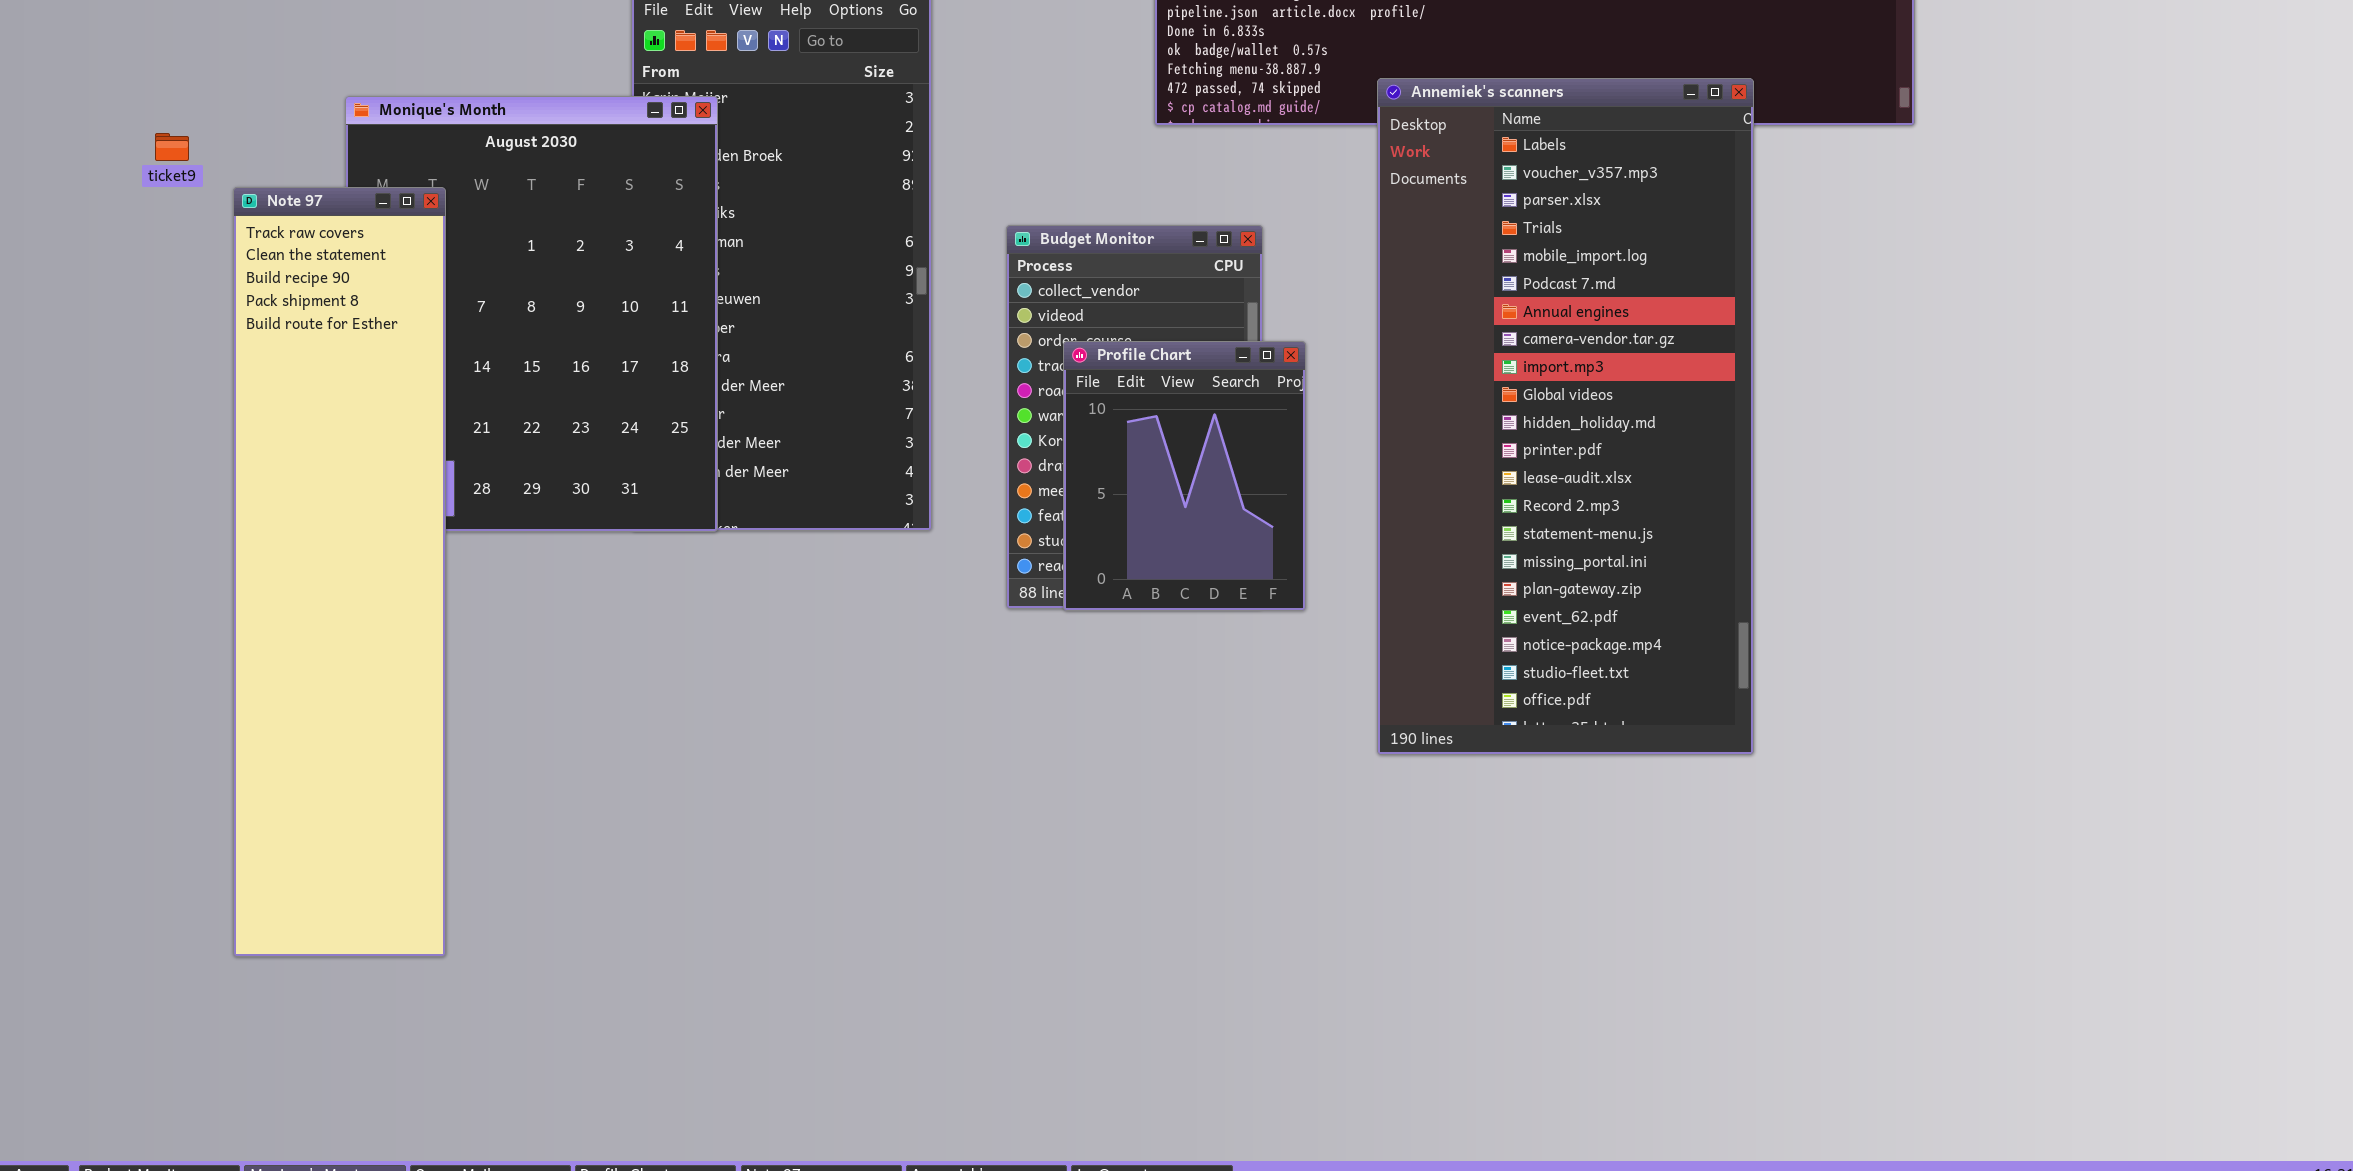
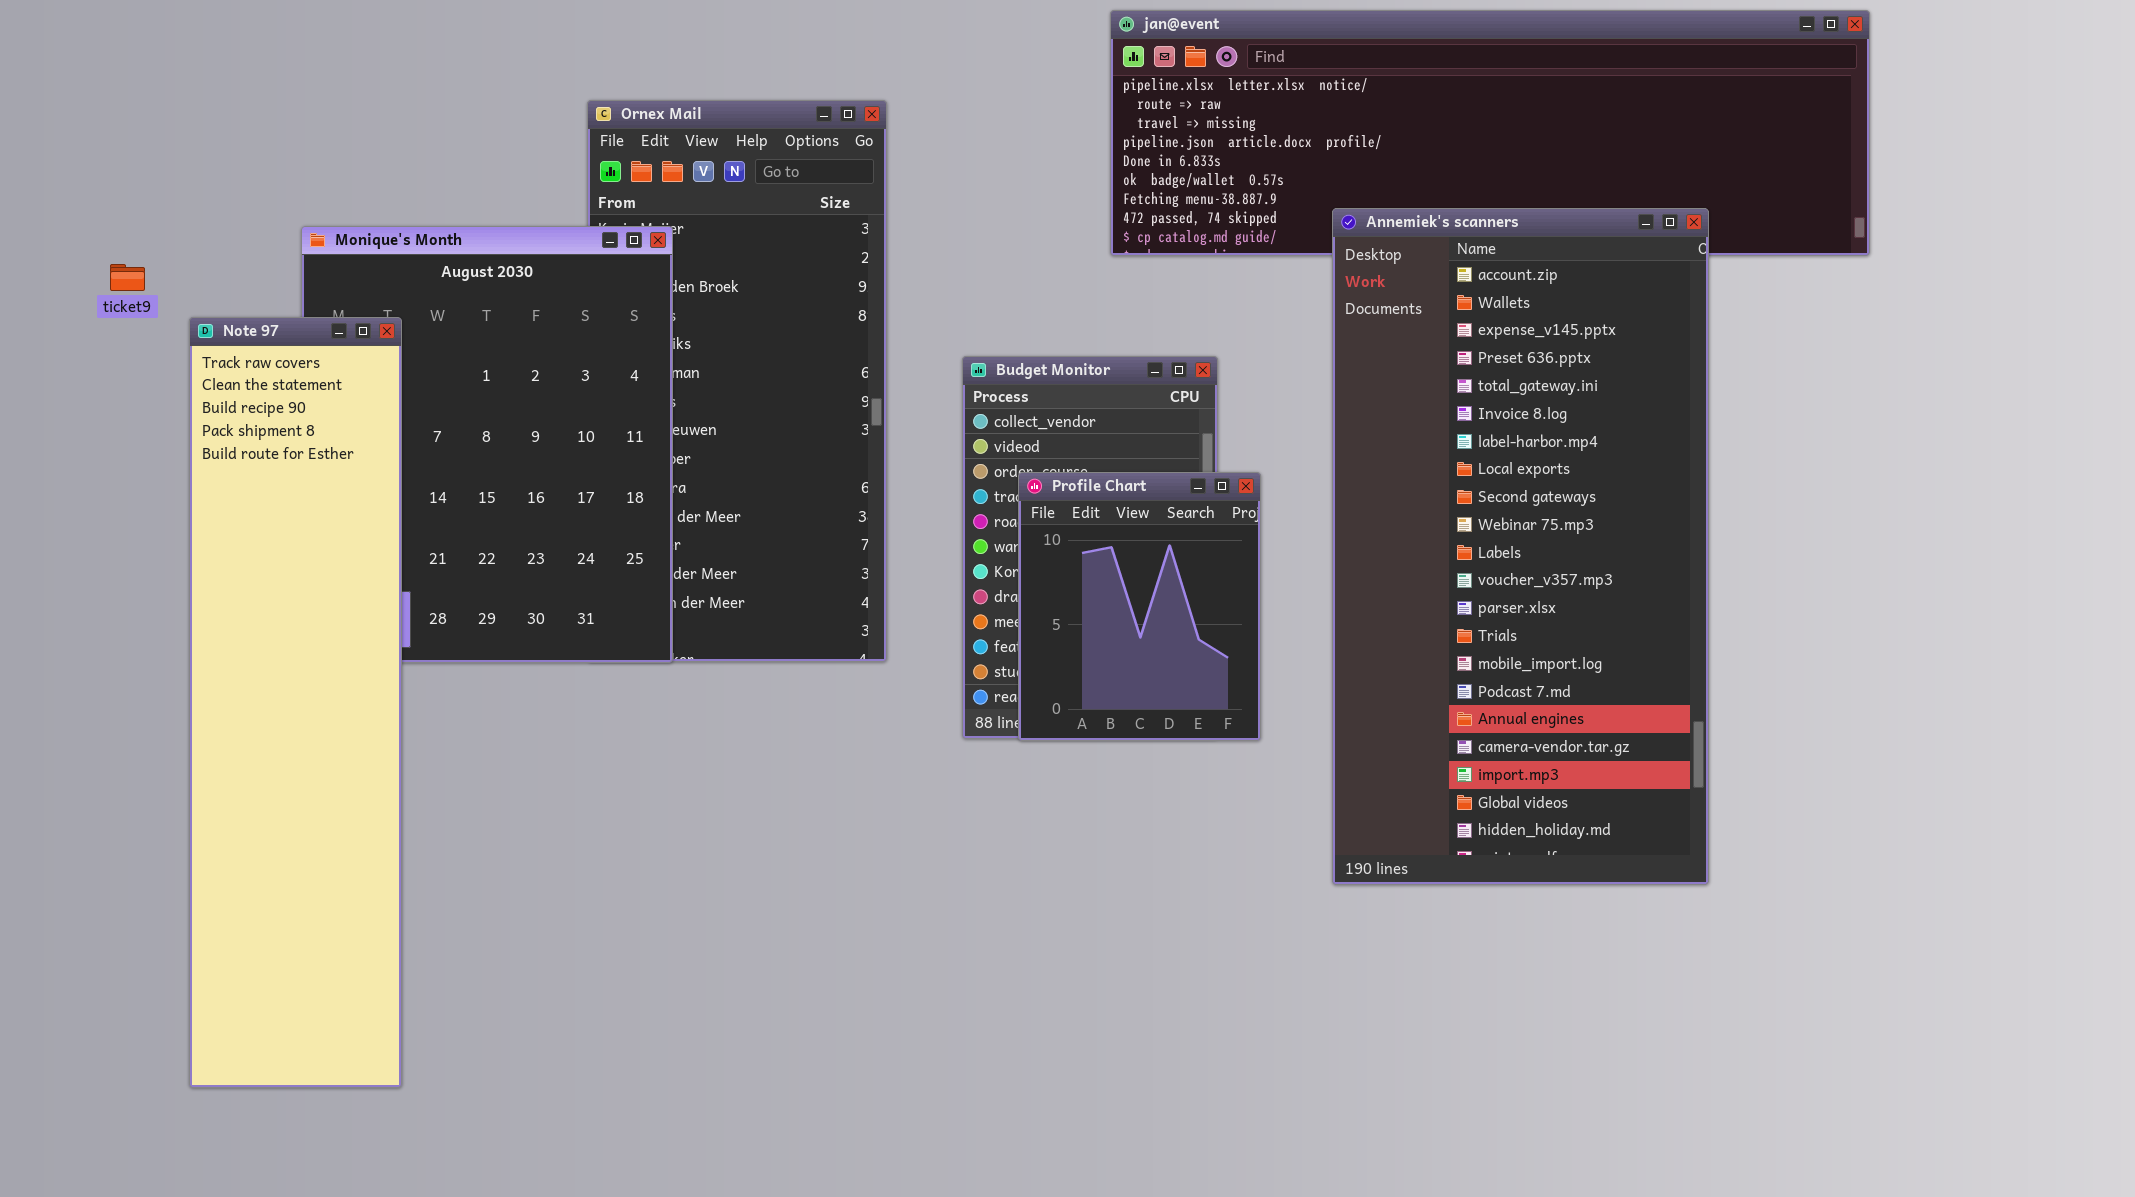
Annemiek's scanners: [1377,78,1754,755] -> [1332,208,1709,885], scrolled up 10 rows

